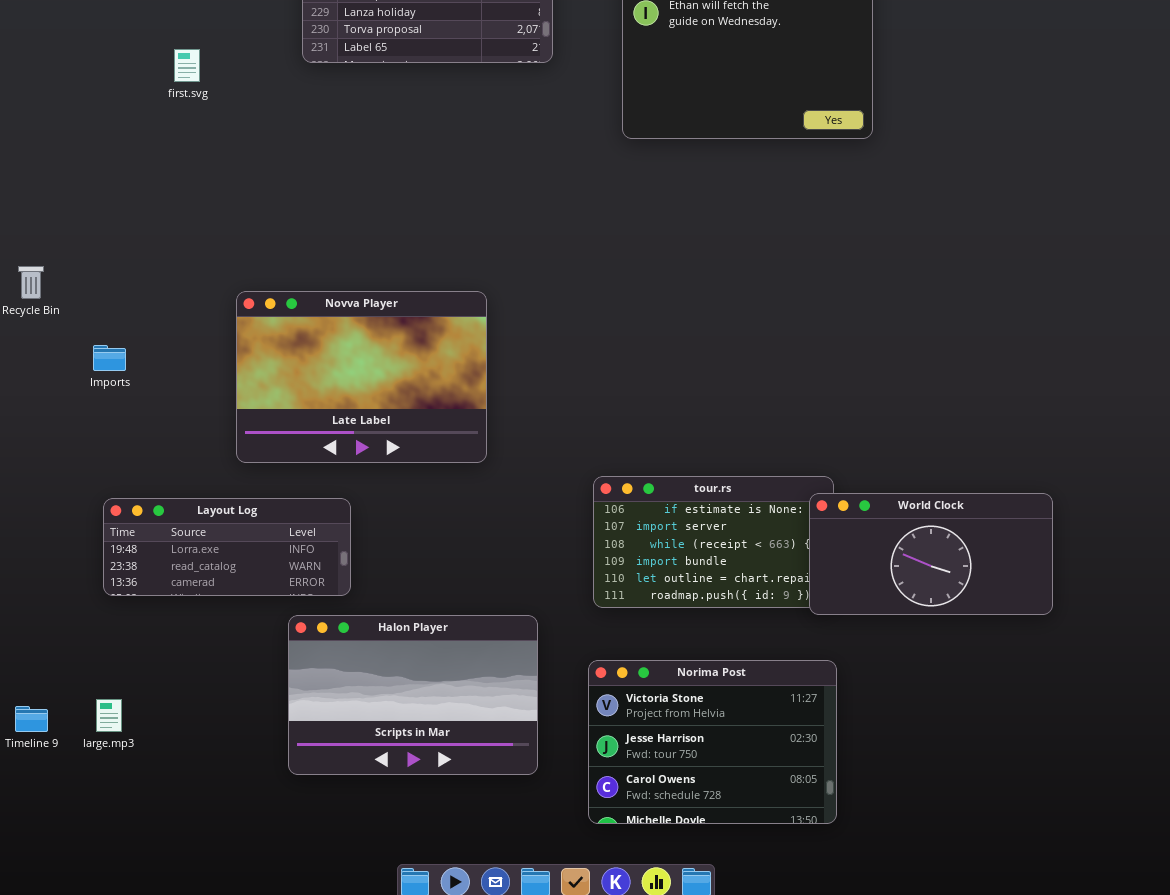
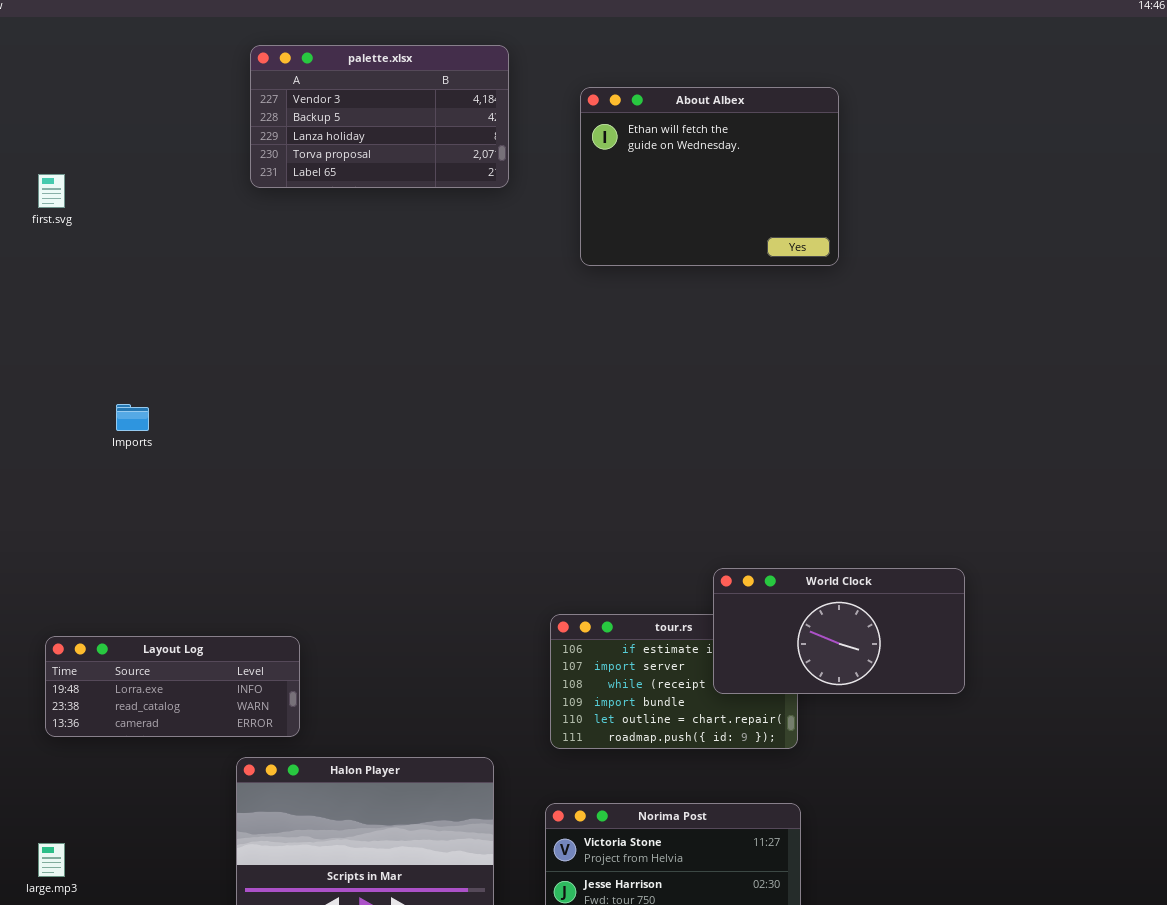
first.svg: [174,49,200,82] -> [38,174,65,208], moved
Novva Player: [236,291,487,463] -> none, closed
Imports: [93,345,126,371] -> [116,404,149,431], moved
World Clock: [809,493,1053,615] -> [713,568,965,694], moved

